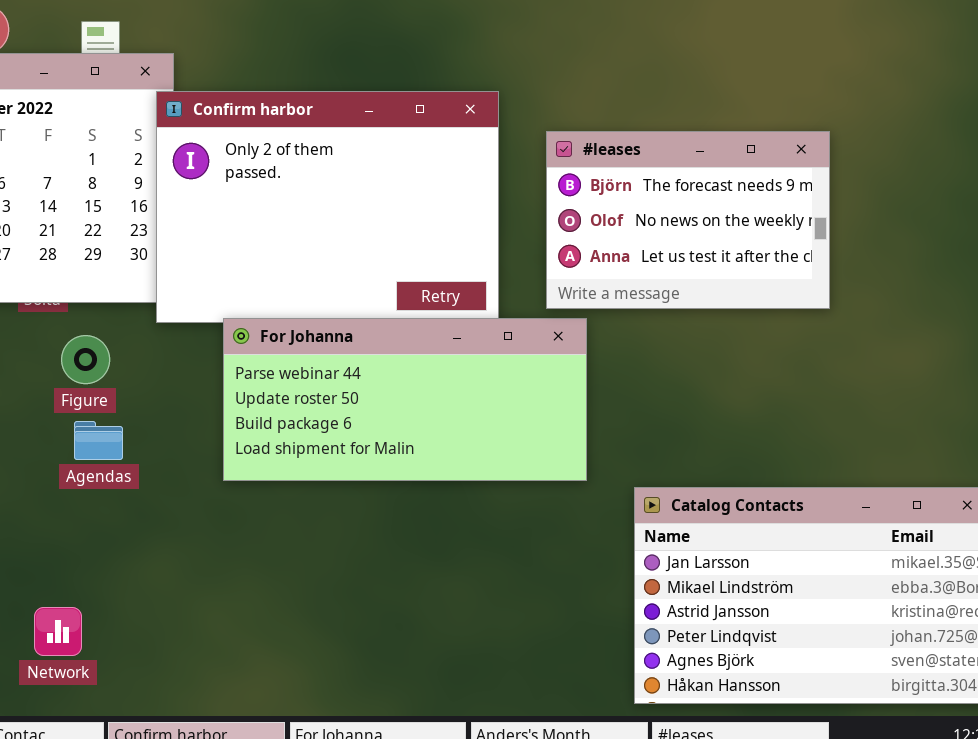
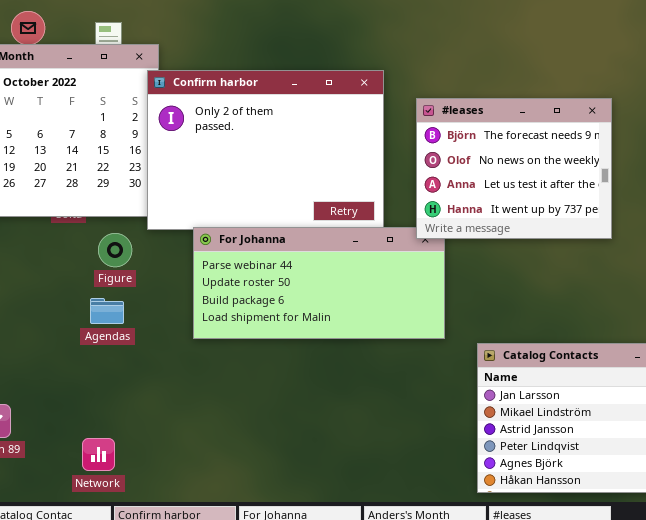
#leases: [546,131,830,309] -> [416,98,612,239], resized
Figure: [61,335,110,384] -> [98,233,132,267], moved
Network: [34,607,82,656] -> [82,438,115,471], moved

